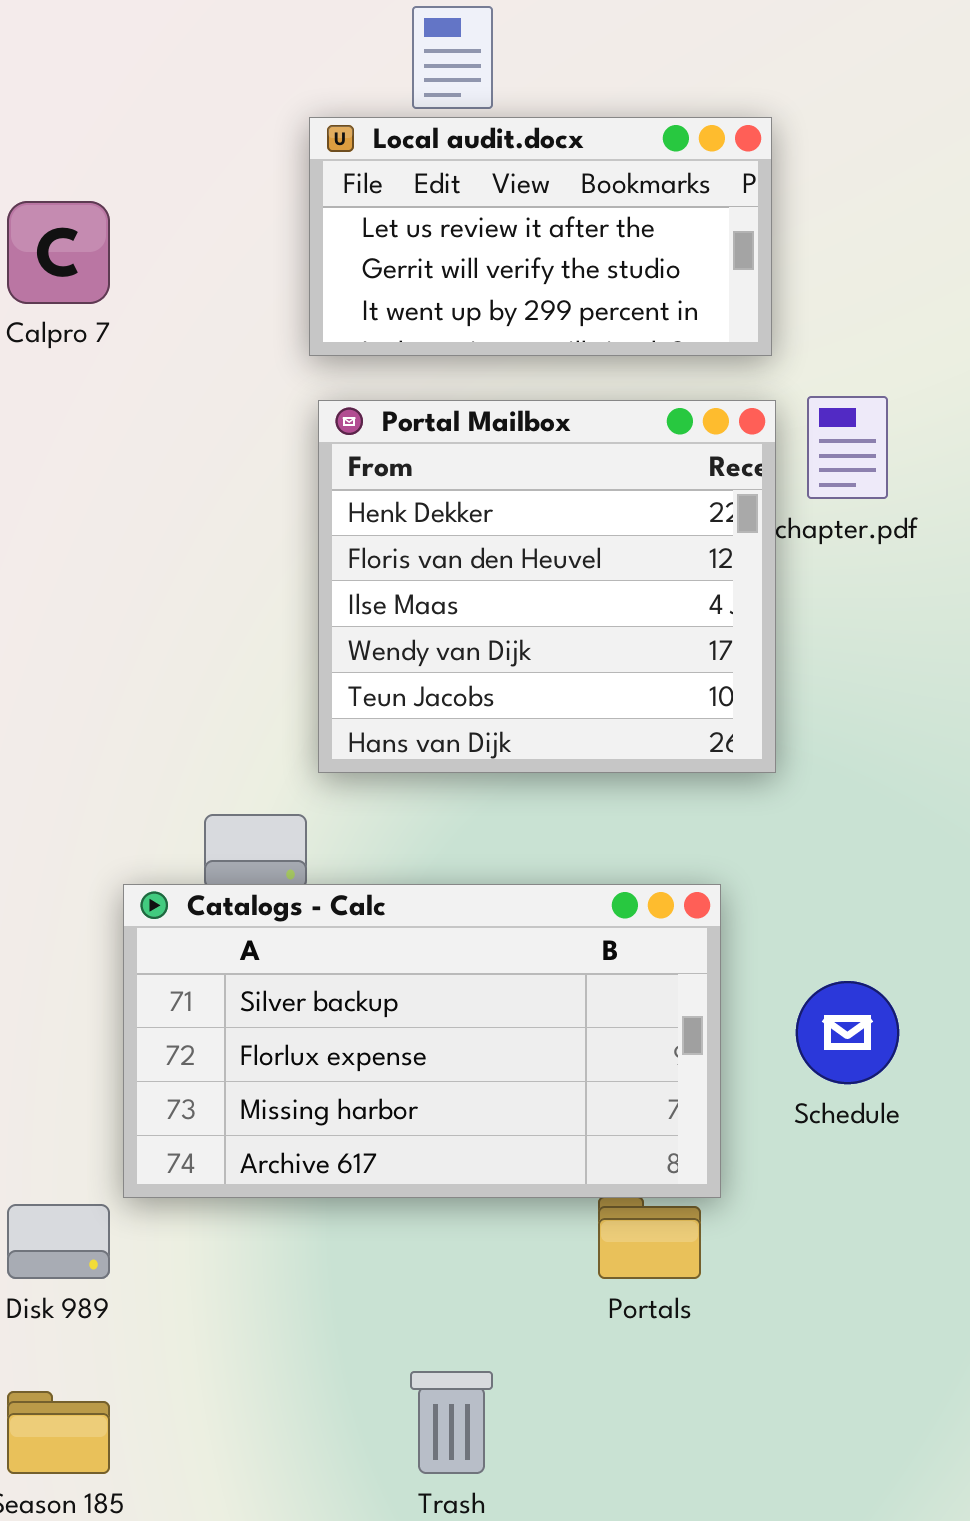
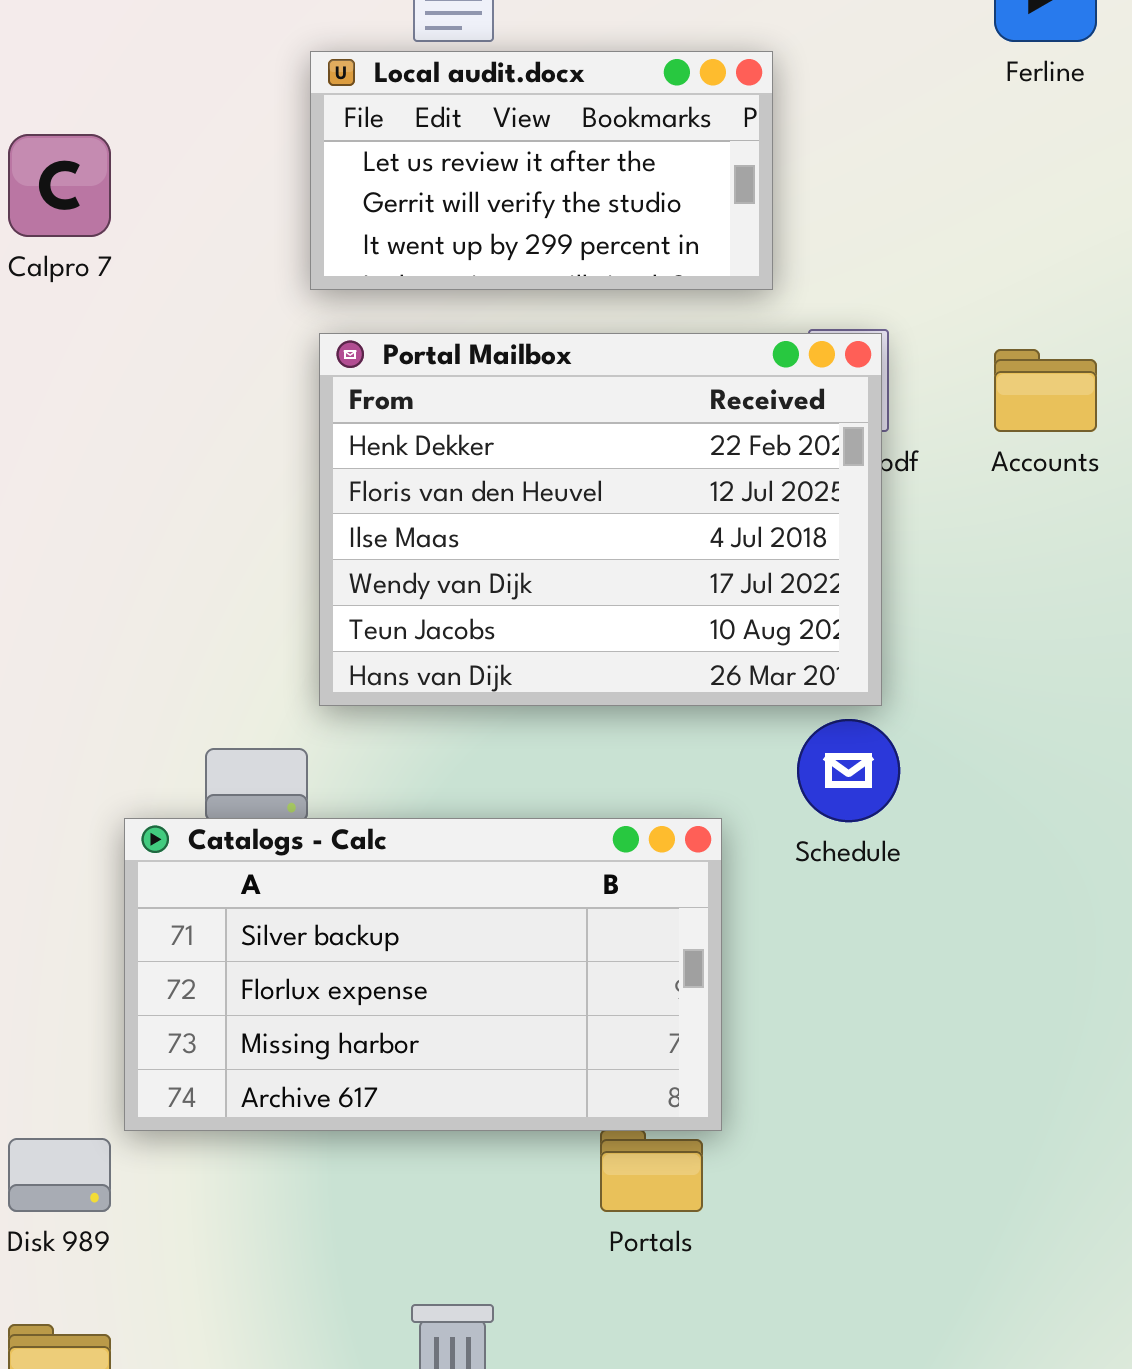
Portal Mailbox: [318,400,776,773] -> [319,333,882,706], resized
Schedule: [796,981,899,1084] -> [797,719,900,822], moved

